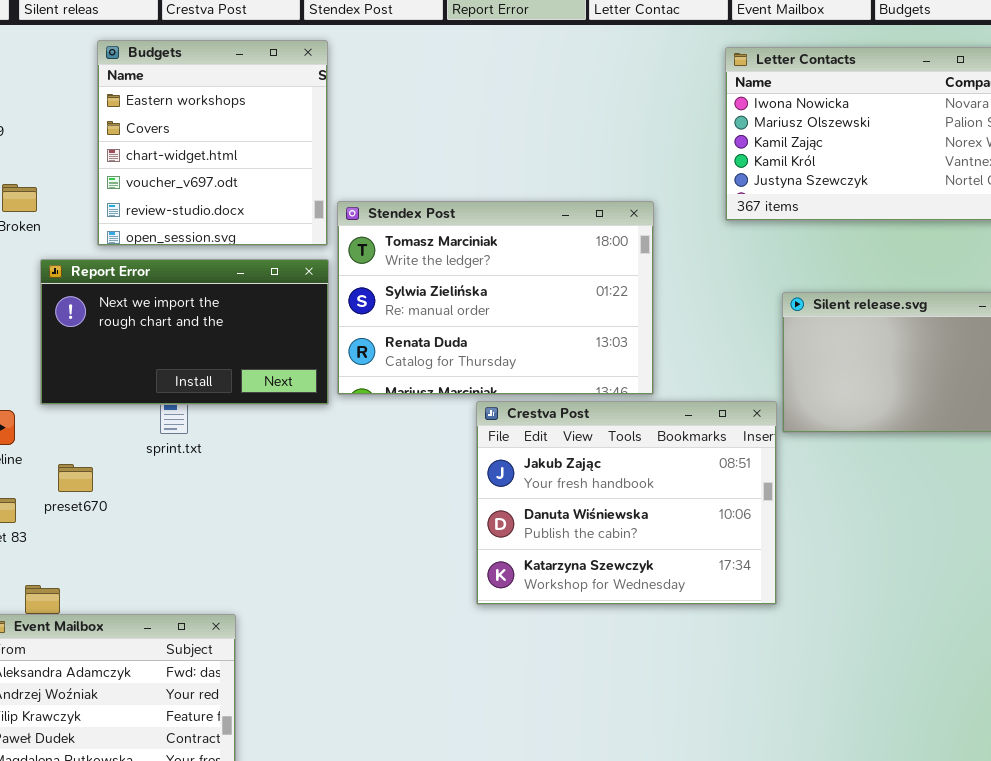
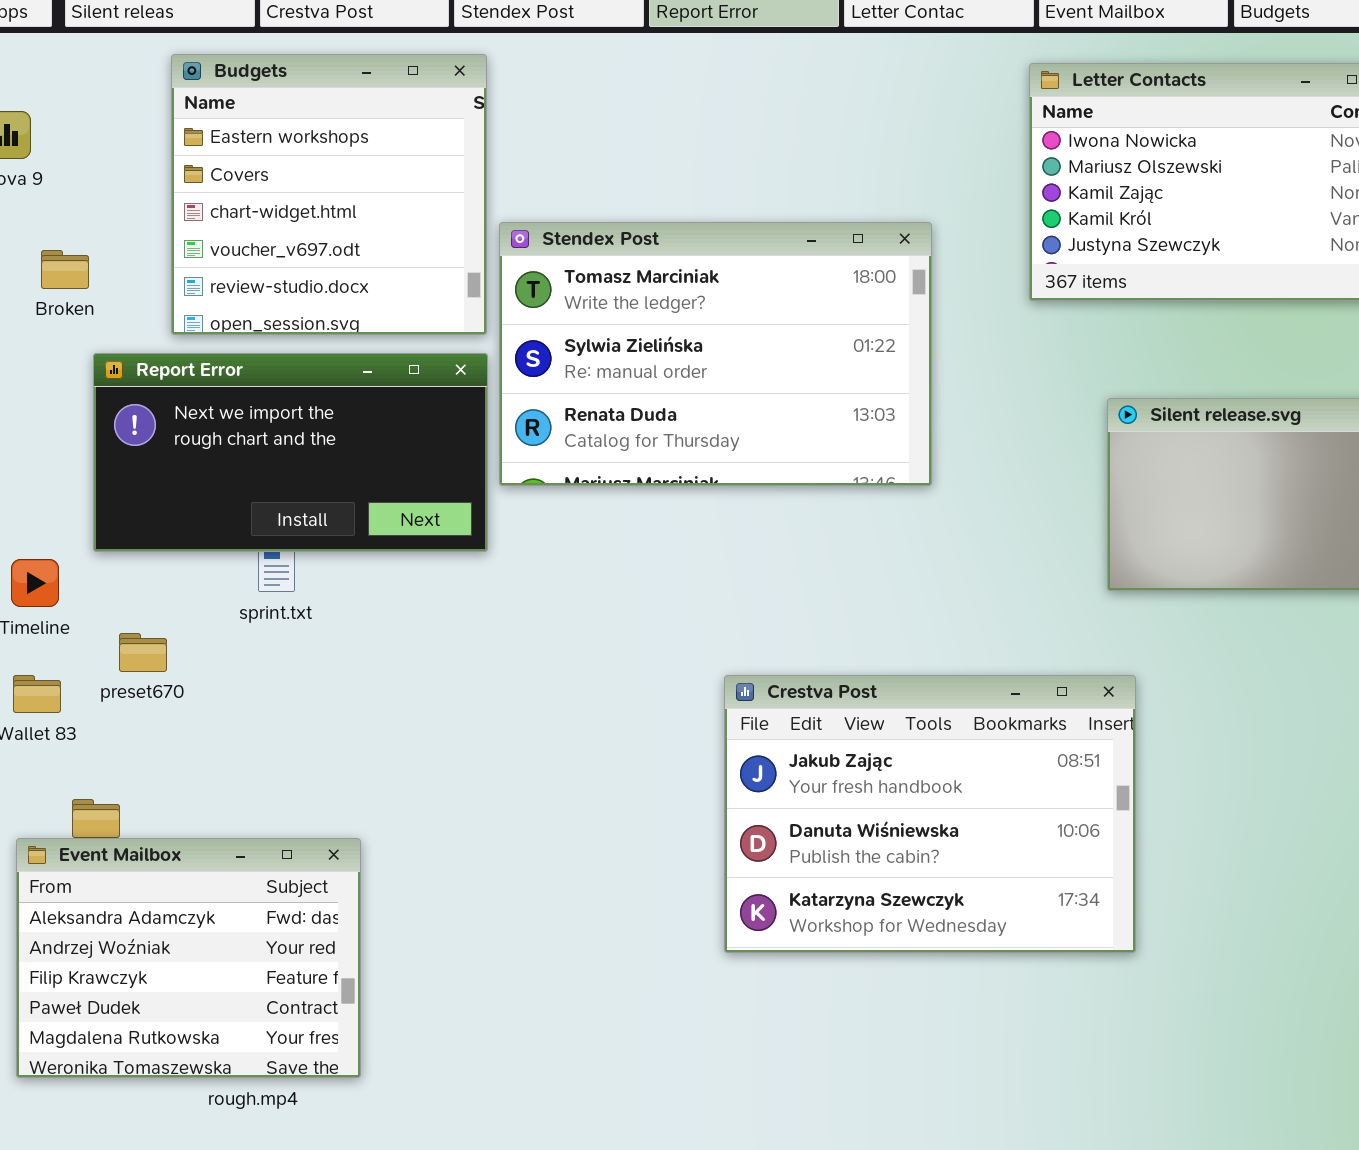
Stendex Post: [337,201,654,395] -> [499,222,932,486], moved
Crestva Post: [476,401,777,605] -> [724,675,1136,953], moved

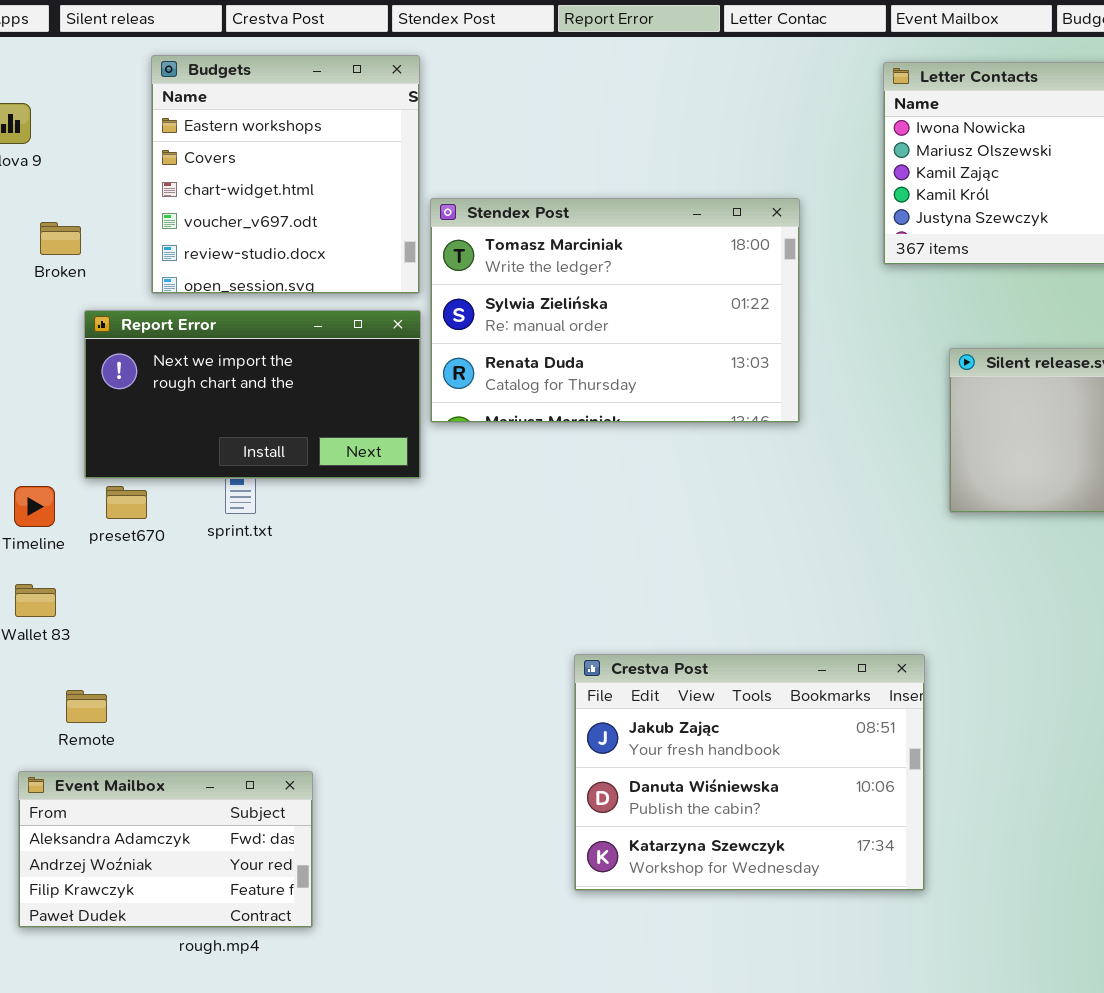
preset670: [119,633,167,672] -> [106,486,147,519], moved
Crestva Post: [724,675,1136,953] -> [574,654,925,891], moved
Event Mailbox: [16,838,361,1078] -> [18,771,313,928], resized

